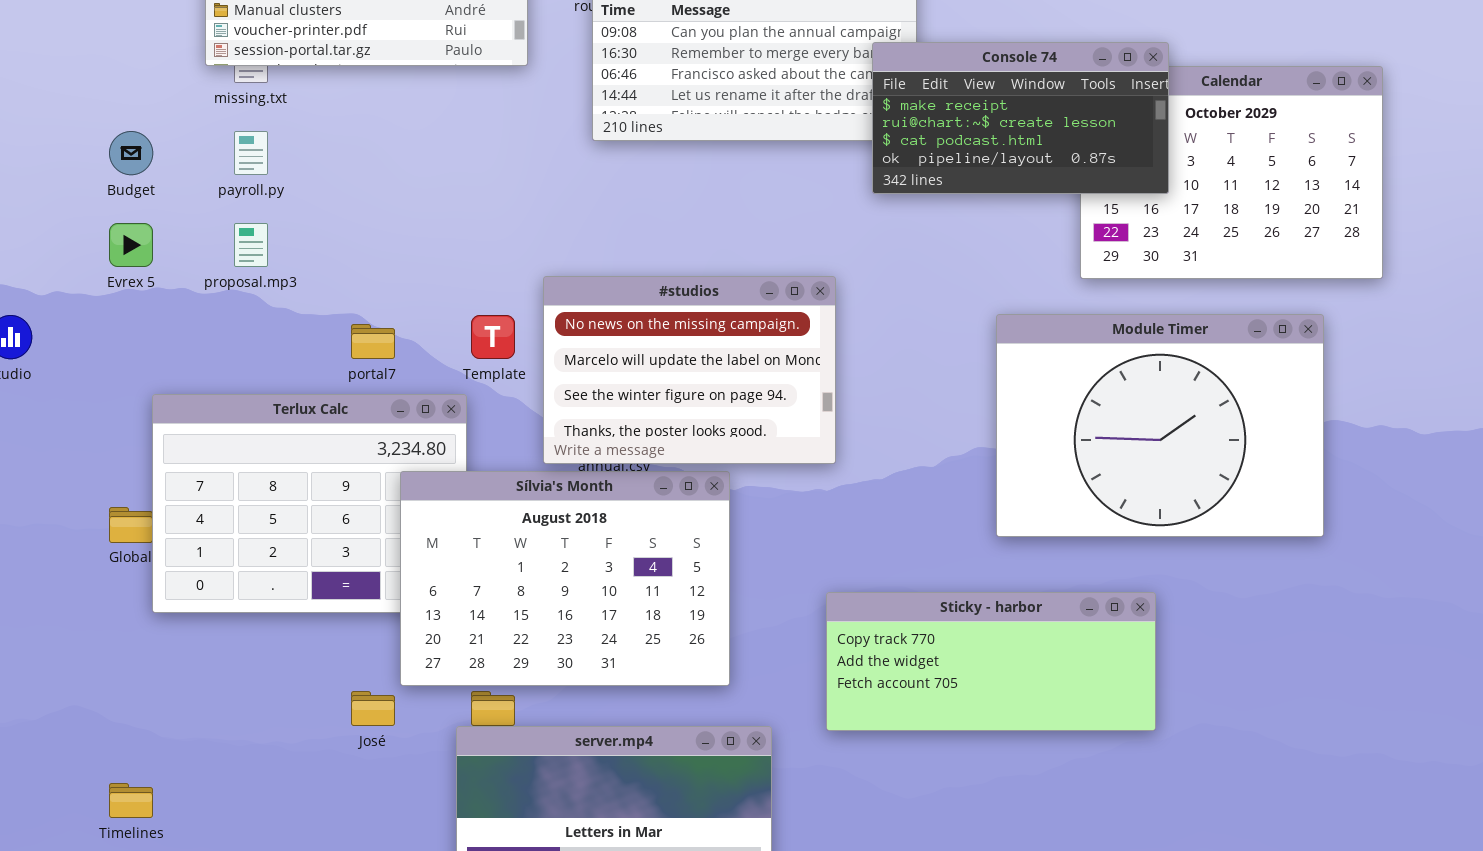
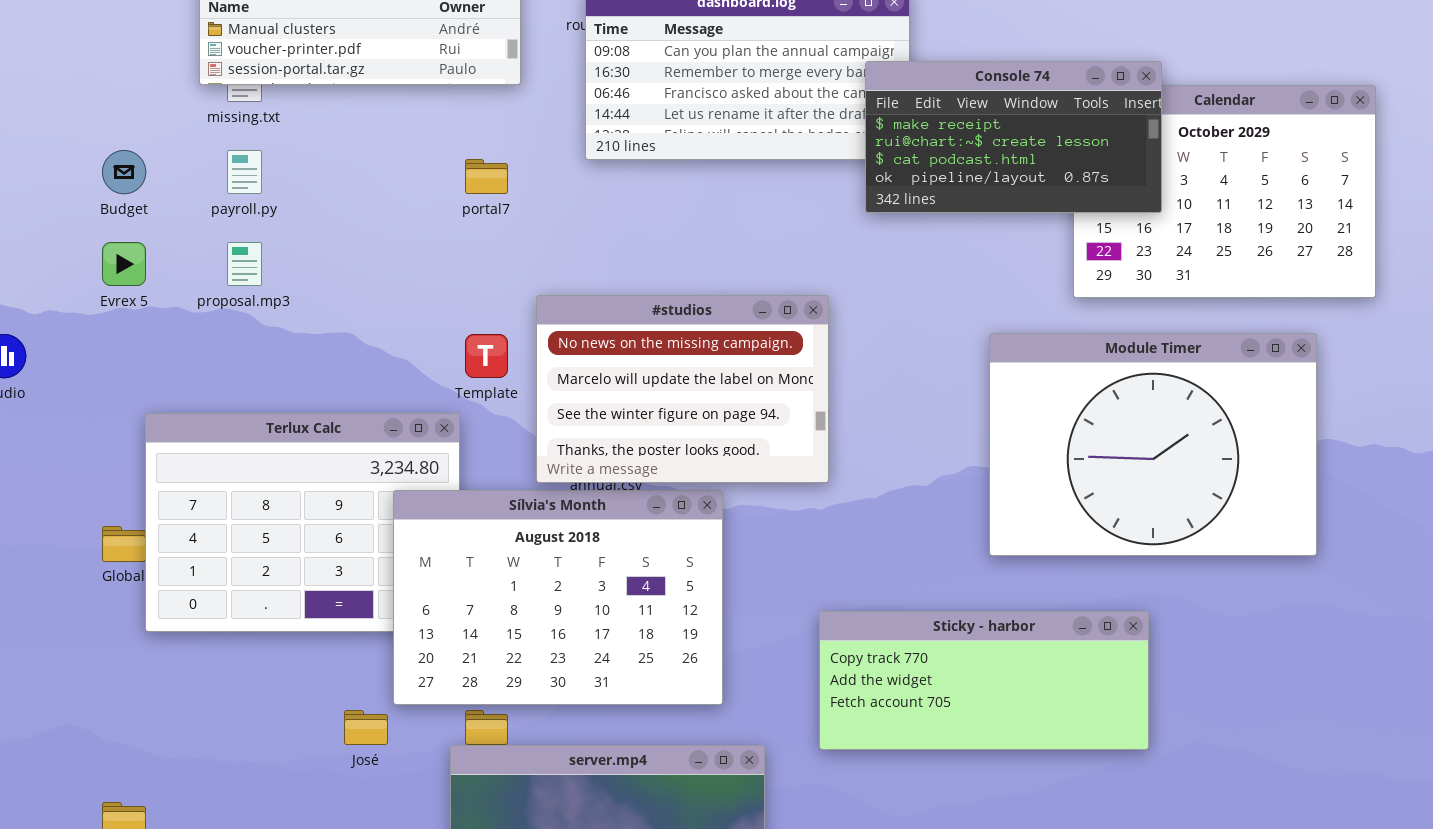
portal7: [351,324,395,359] -> [465,159,508,194], moved

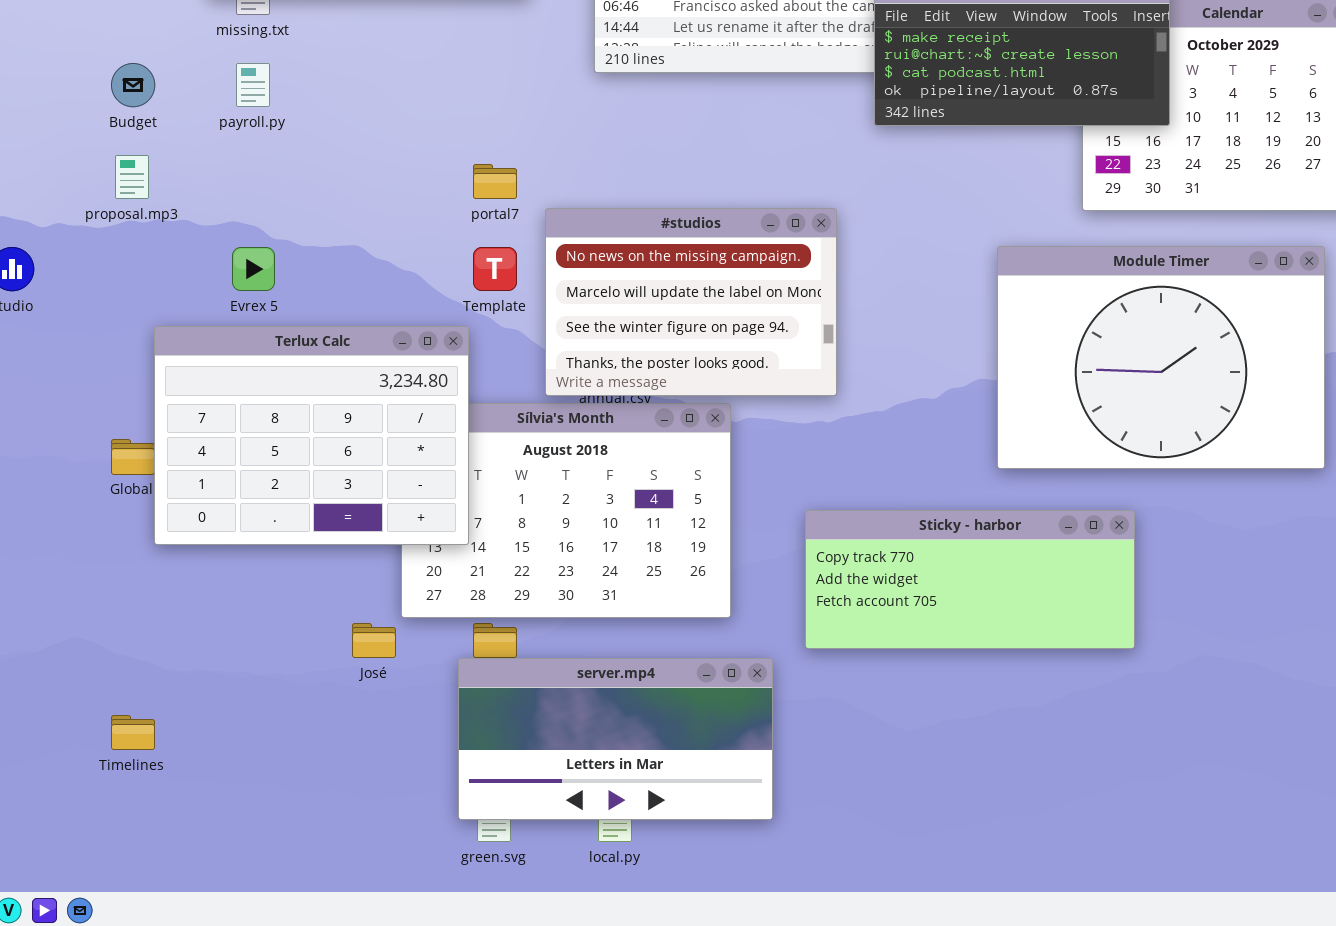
portal7: [465,159,508,194] -> [473,164,517,199], moved
Evrex 5: [102,242,146,286] -> [232,247,275,291], moved
proposal.mp3: [227,242,262,286] -> [115,155,149,199], moved
Terlux Calc: [145,413,460,632] -> [154,326,469,545], raised
Sticky - harbor: [819,611,1149,750] -> [805,510,1135,649], moved

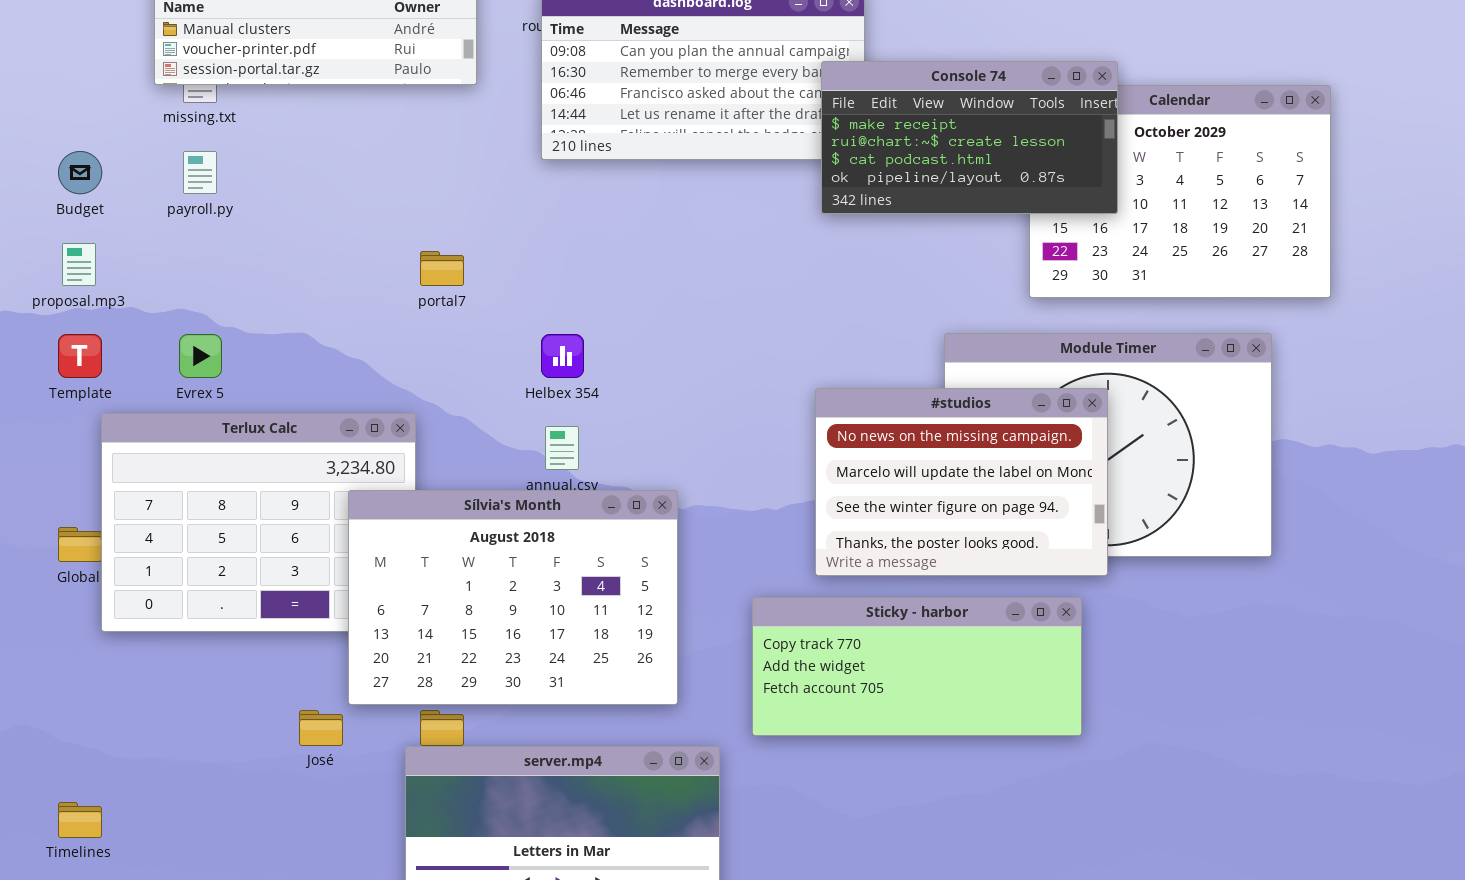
#studios: [545,208,837,396] -> [815,388,1108,576], moved
Template: [473,247,517,291] -> [58,334,102,378], moved
Sílvia's Month: [401,403,731,618] -> [348,490,678,705], raised

